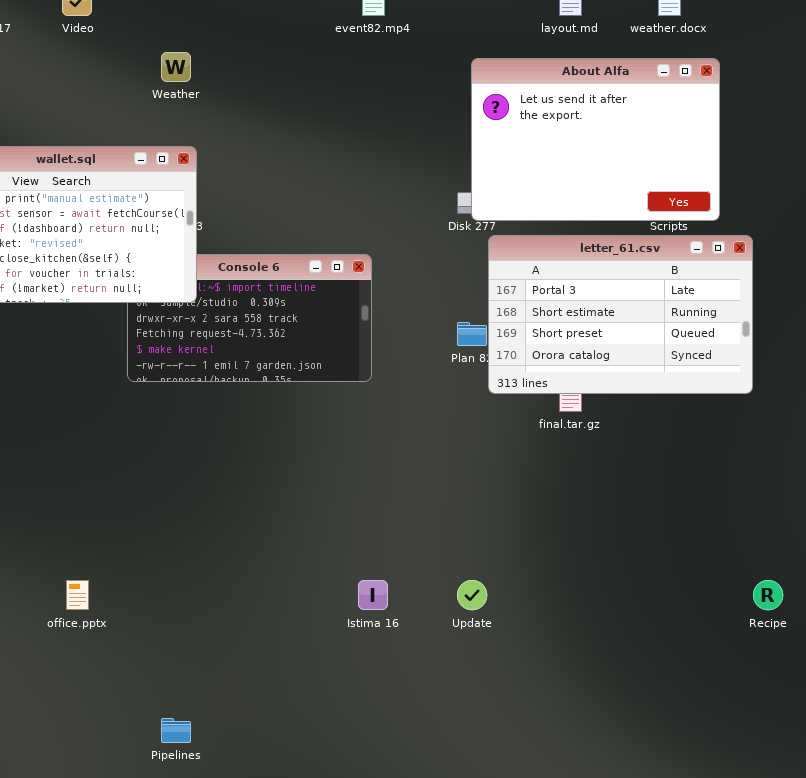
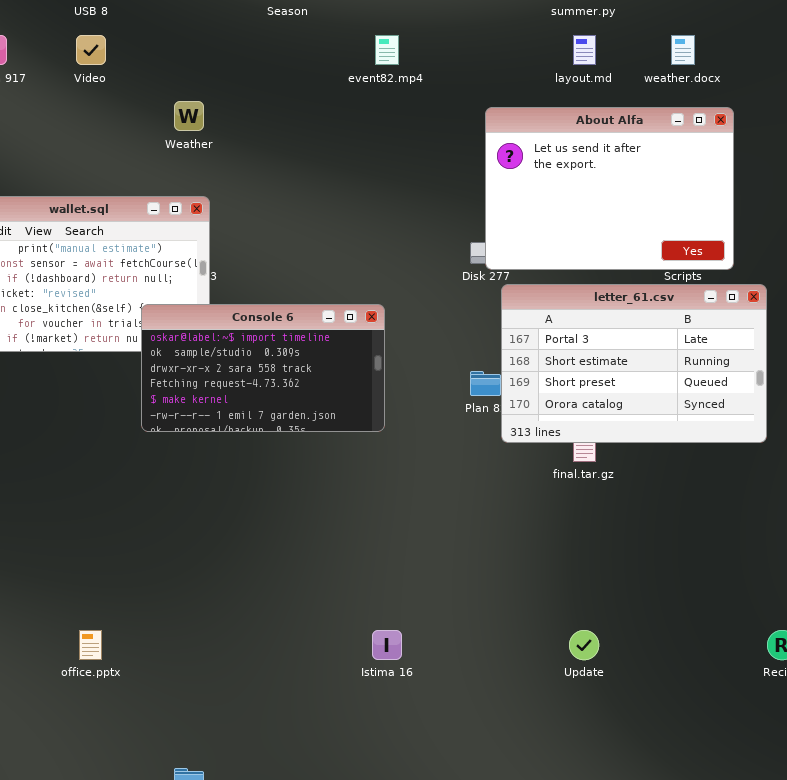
Console 6: [127,254,372,382] -> [141,304,385,432], raised
Update: [457,580,487,610] -> [569,630,599,660], moved

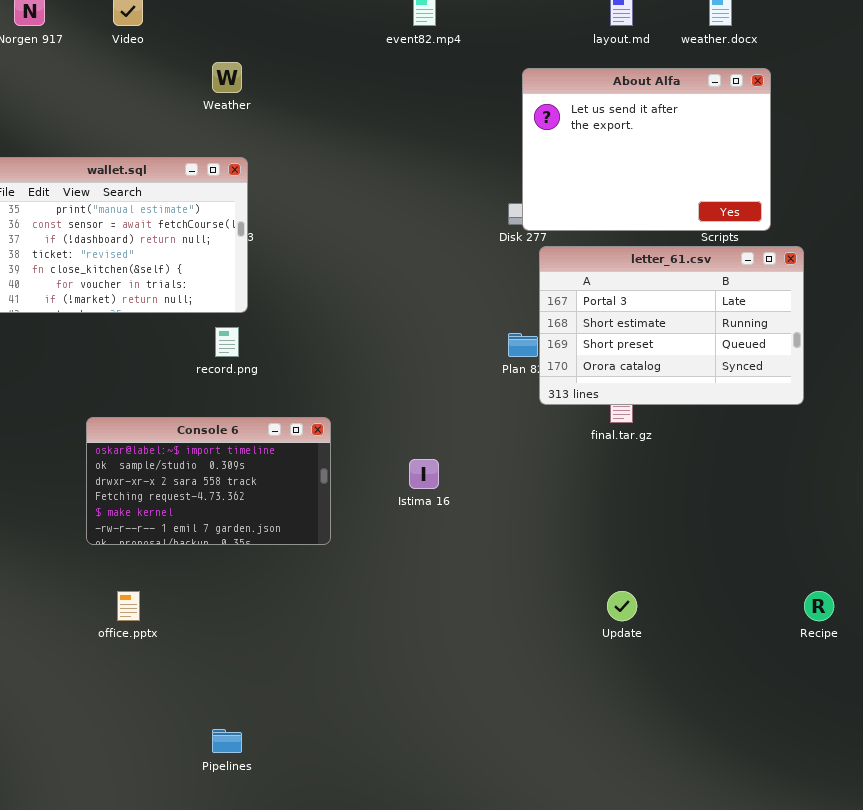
Console 6: [141,304,385,432] -> [86,417,331,545], moved
Istima 16: [372,630,402,660] -> [409,459,439,489], moved

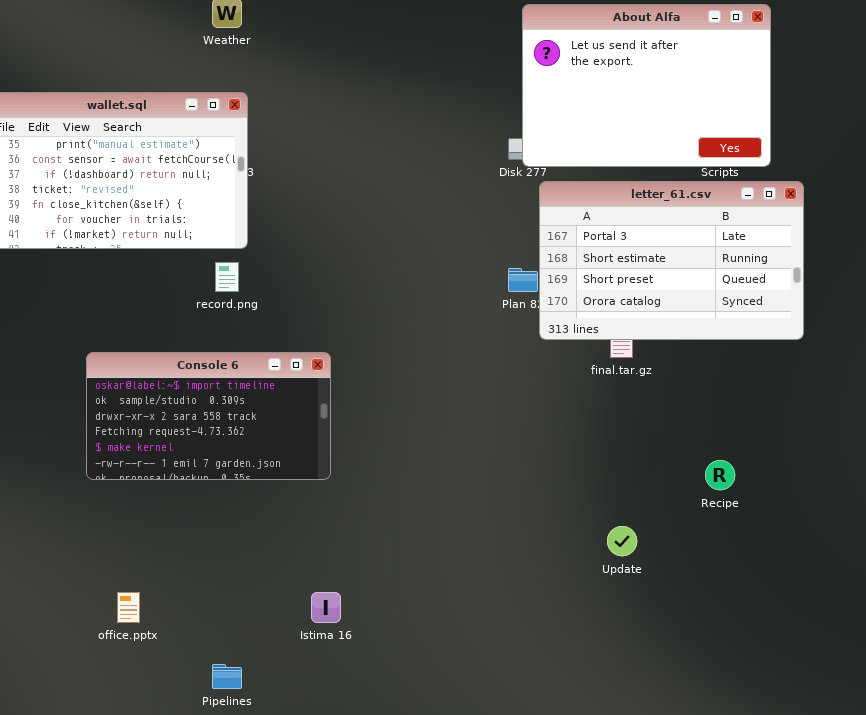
Istima 16: [409,459,439,489] -> [311,592,341,623], moved
office.pptx: [117,591,140,621] -> [117,592,140,623], moved
Recipe: [804,591,834,621] -> [705,460,735,490], moved

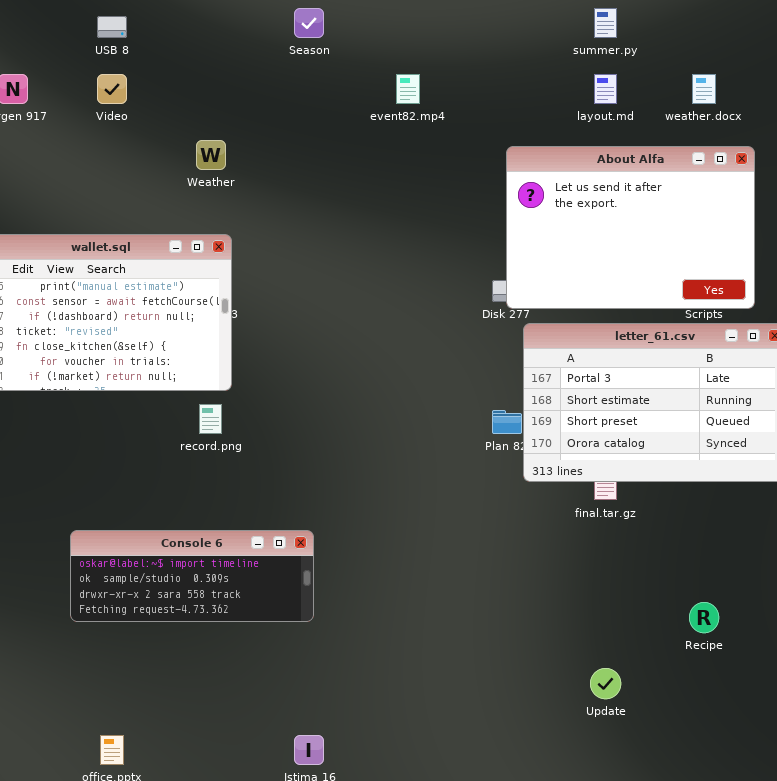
Console 6: [86,352,331,480] -> [70,530,314,622], resized

